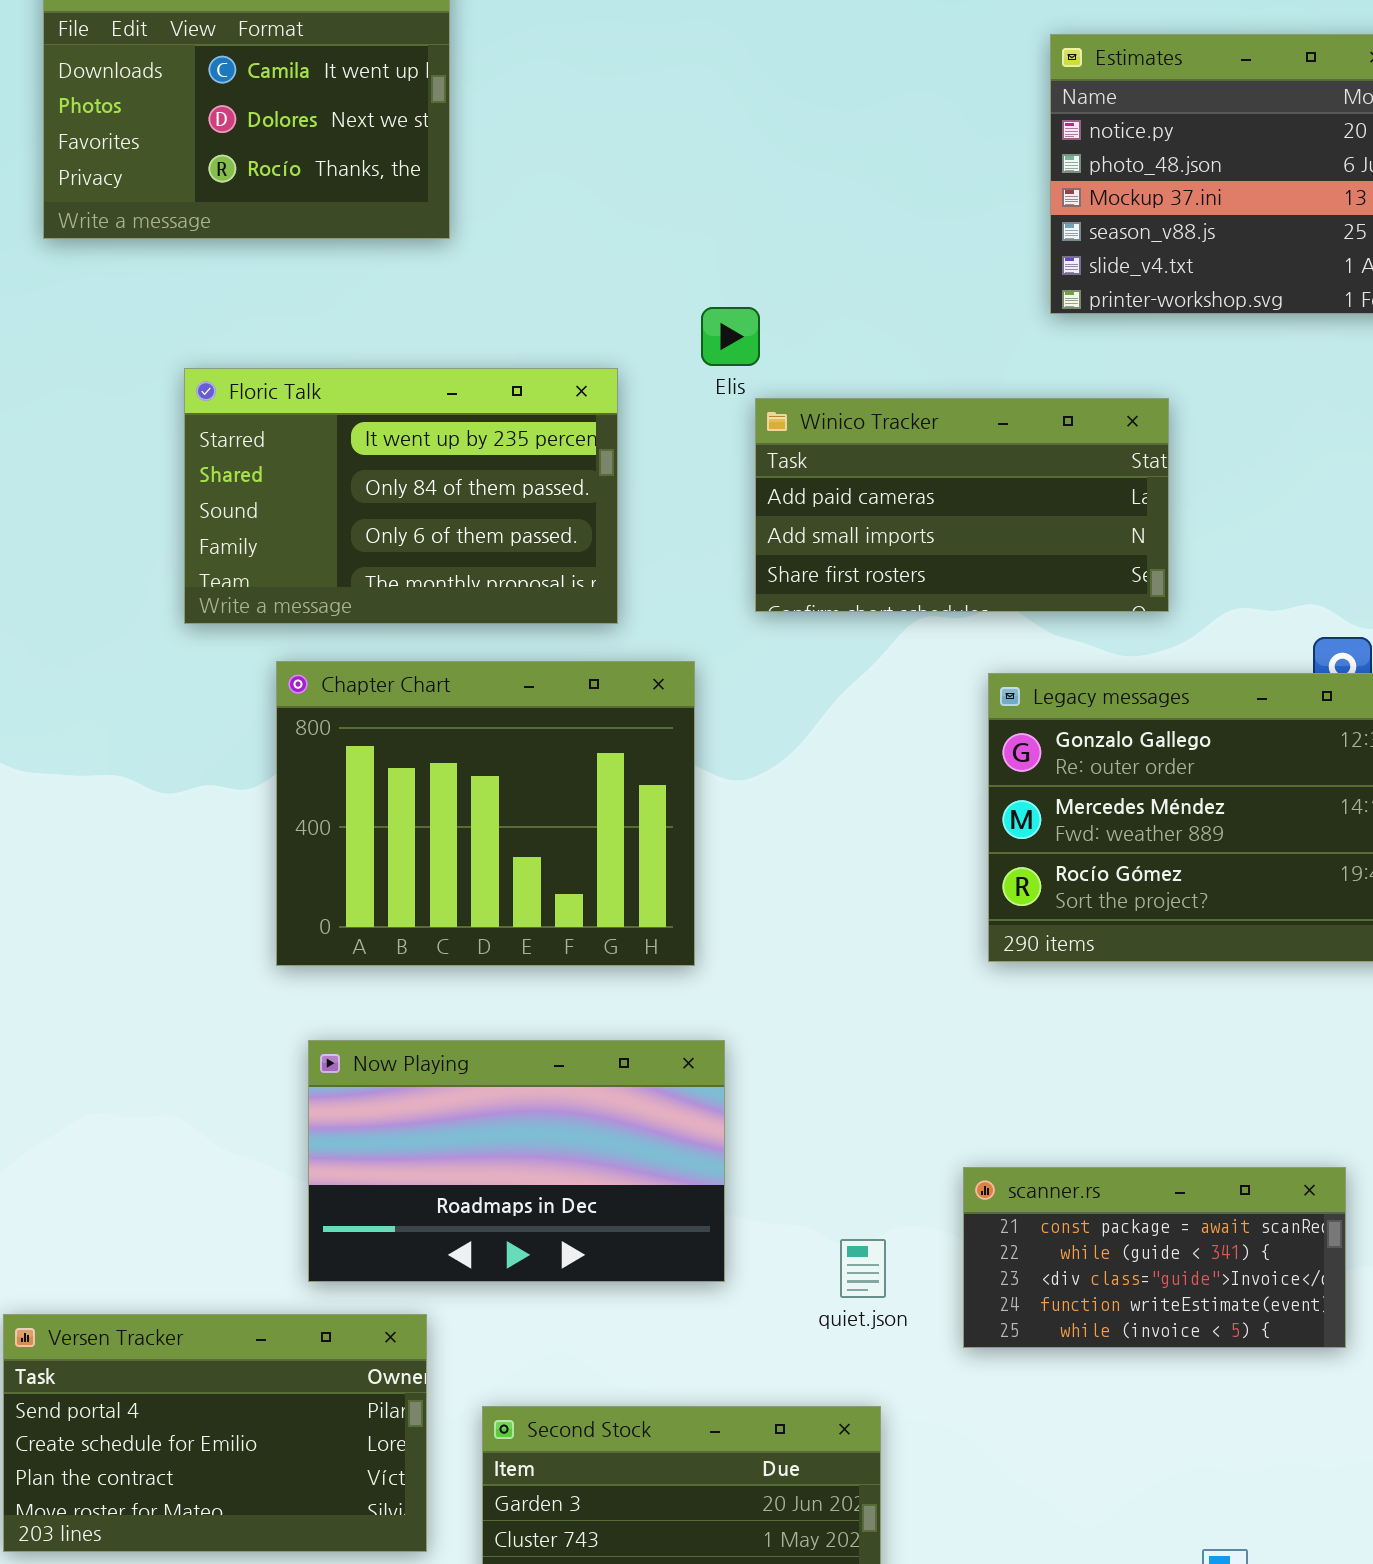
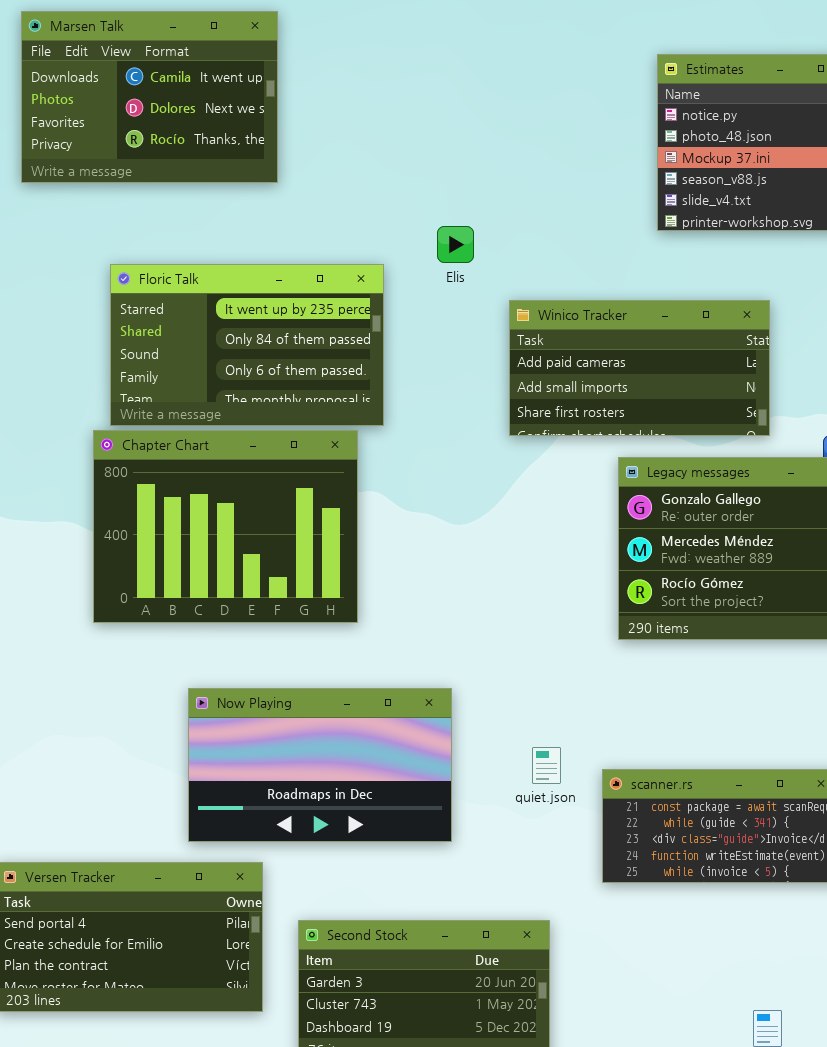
Winico Tracker: [755,398,1169,612] -> [509,300,770,436], moved
Chapter Chart: [276,661,695,966] -> [93,430,358,623], moved
quiet.json: [840,1239,886,1298] -> [532,747,561,784], moved

